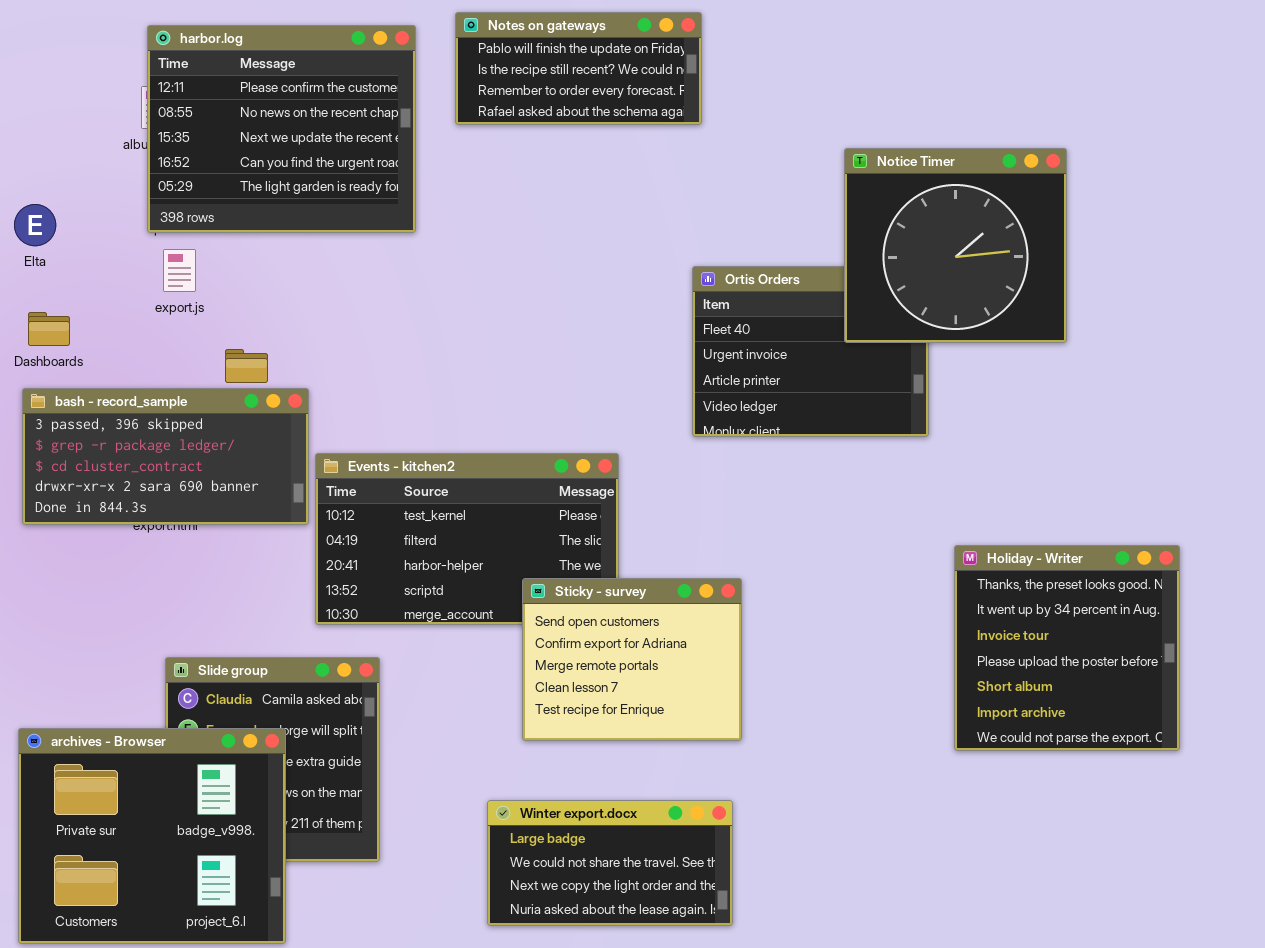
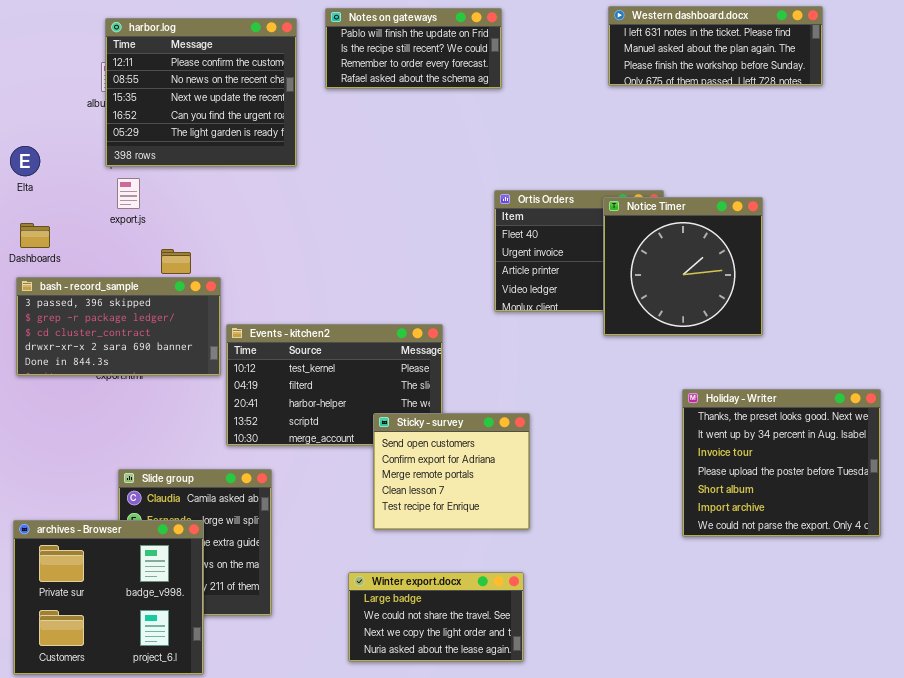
Western dashboard.docx: none -> [608,6,823,86], opened
Notice Timer: [844,148,1067,343] -> [603,197,763,336], moved
Holiday - Writer: [954,545,1180,751] -> [682,389,881,537], resized

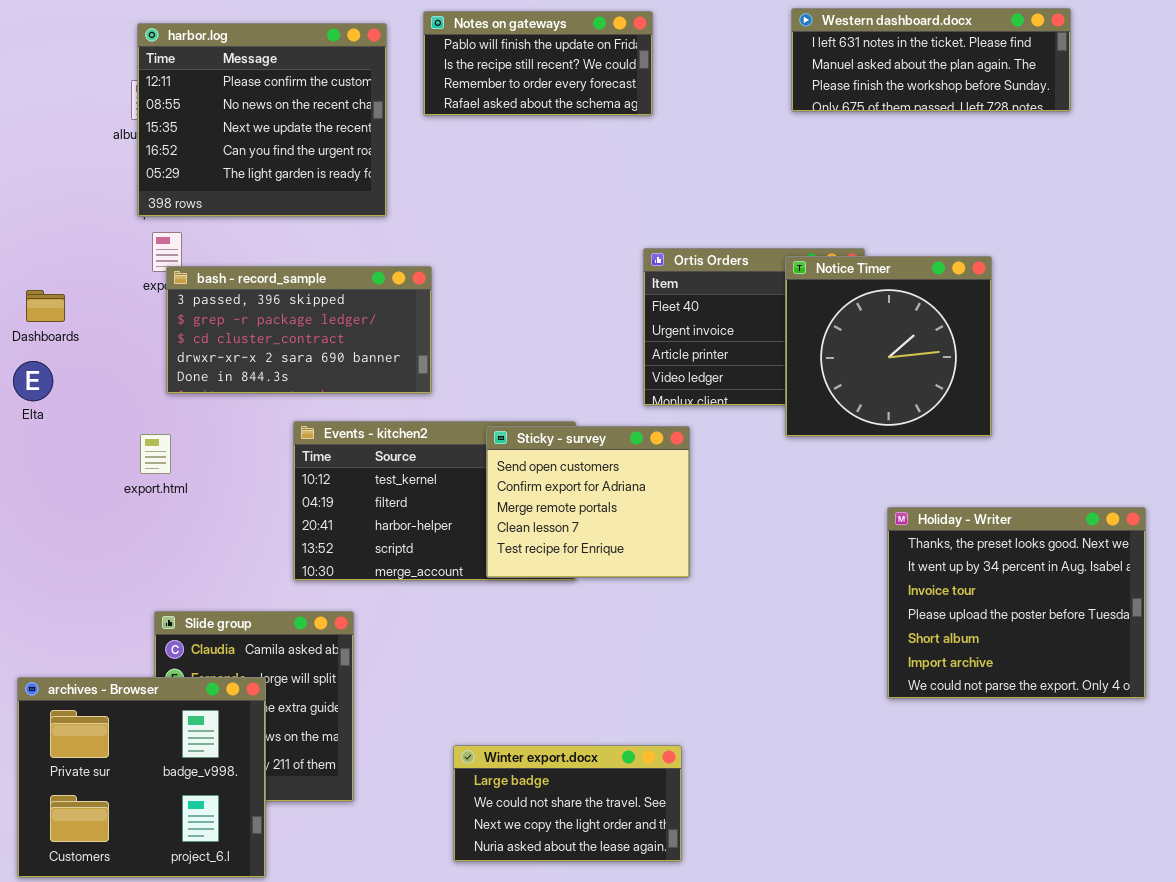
Elta: [10,146,40,176] -> [13,361,53,401], moved
bash - record_sample: [16,277,221,376] -> [166,266,432,394], moved
Sticky - survey: [373,413,530,530] -> [486,426,690,578], moved

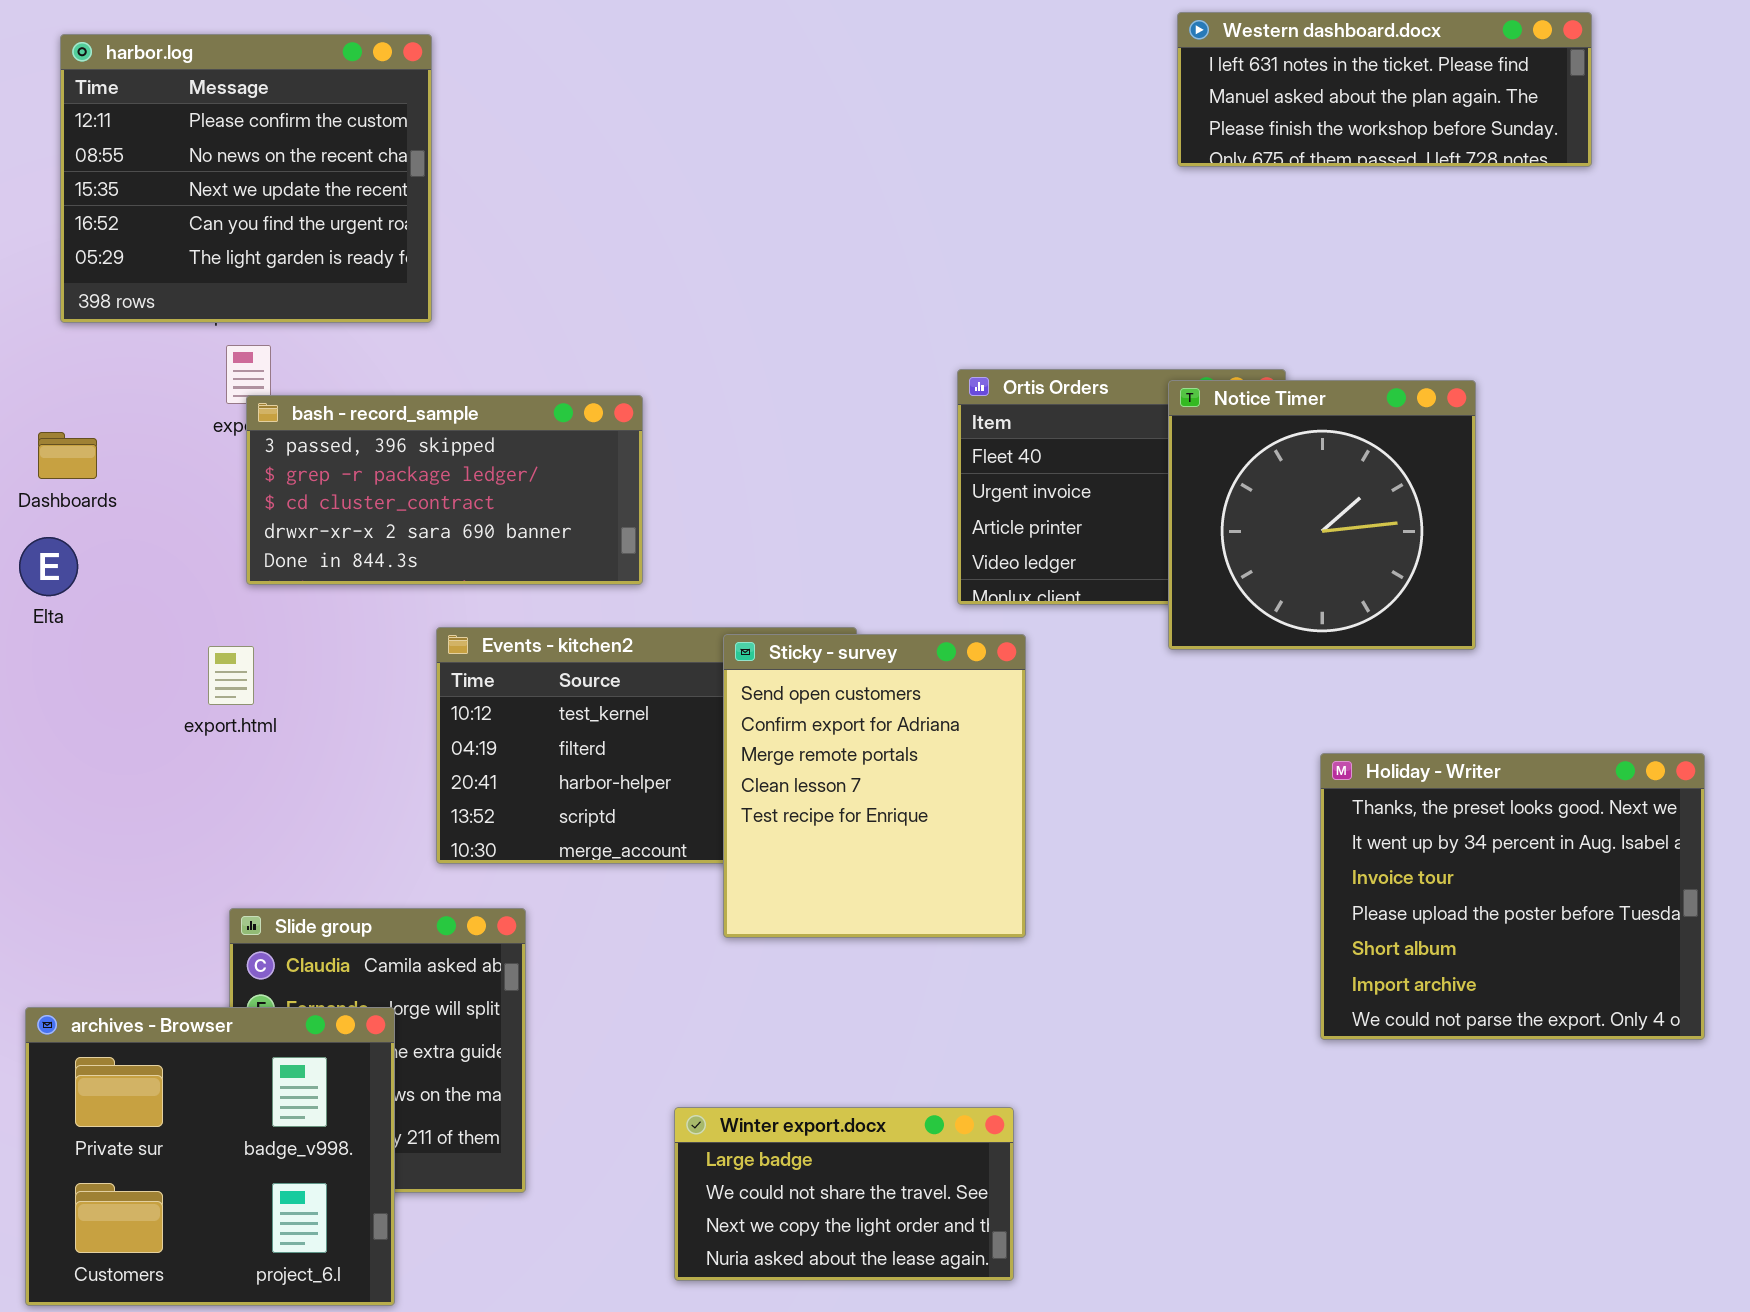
Notes on gateways: [423,11,653,116] -> none, closed
harbor.log: [137,23,387,217] -> [60,34,432,323], moved
Sticky - survey: [486,426,690,578] -> [723,634,1026,938], resized

